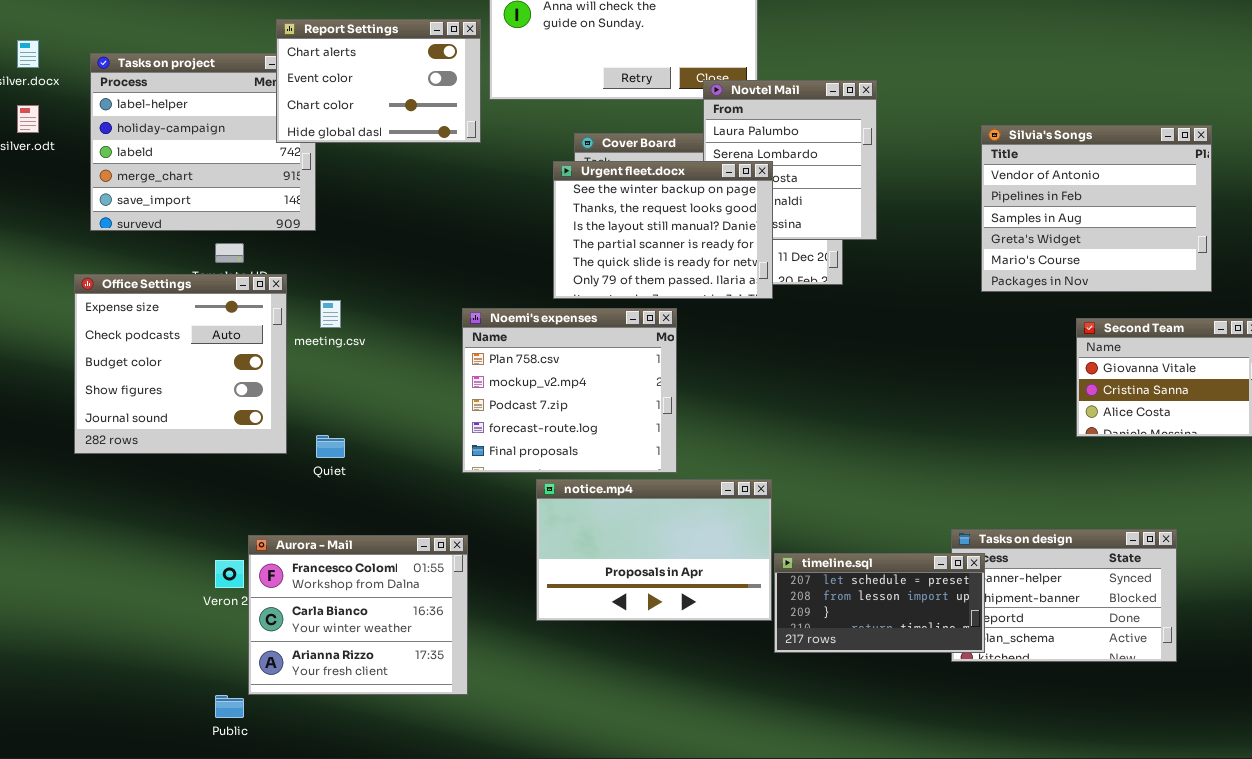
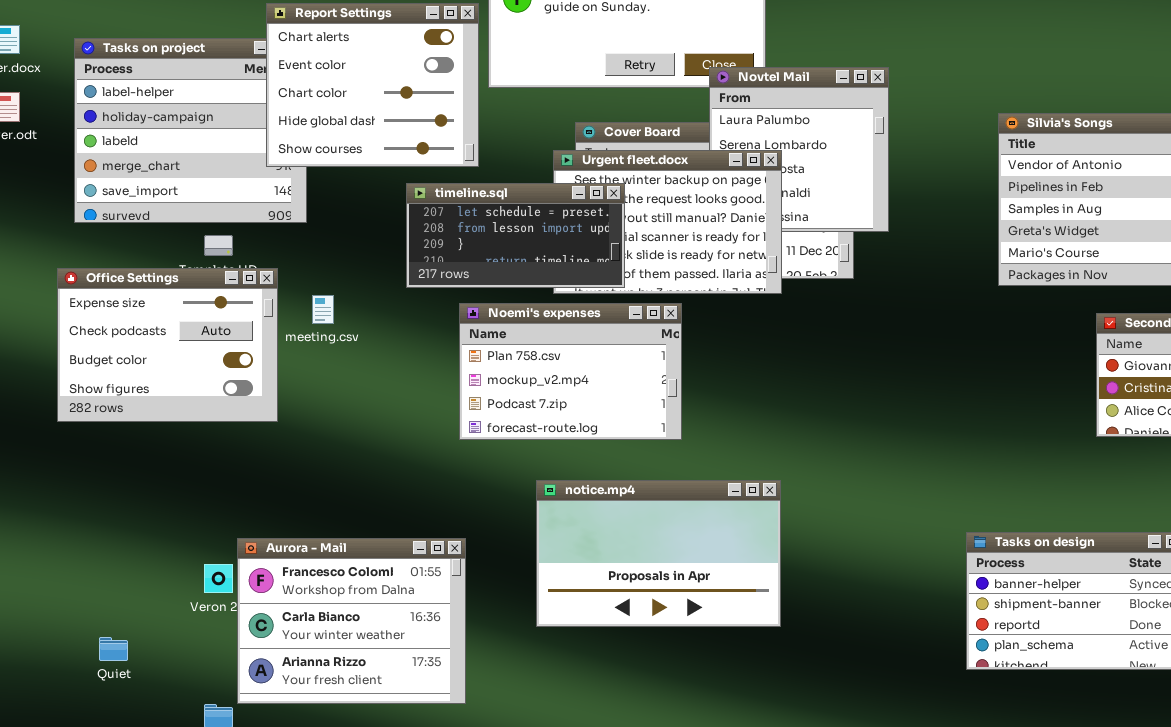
Report Settings: [276,19,481,143] -> [266,3,479,167], resized
Office Settings: [74,274,287,454] -> [57,268,278,422], resized
Noemi's expenses: [462,308,677,473] -> [459,303,682,440], resized
Quiet: [316,435,345,458] -> [99,637,128,661], moved
timeline.sql: [774,553,985,653] -> [406,183,625,288], moved

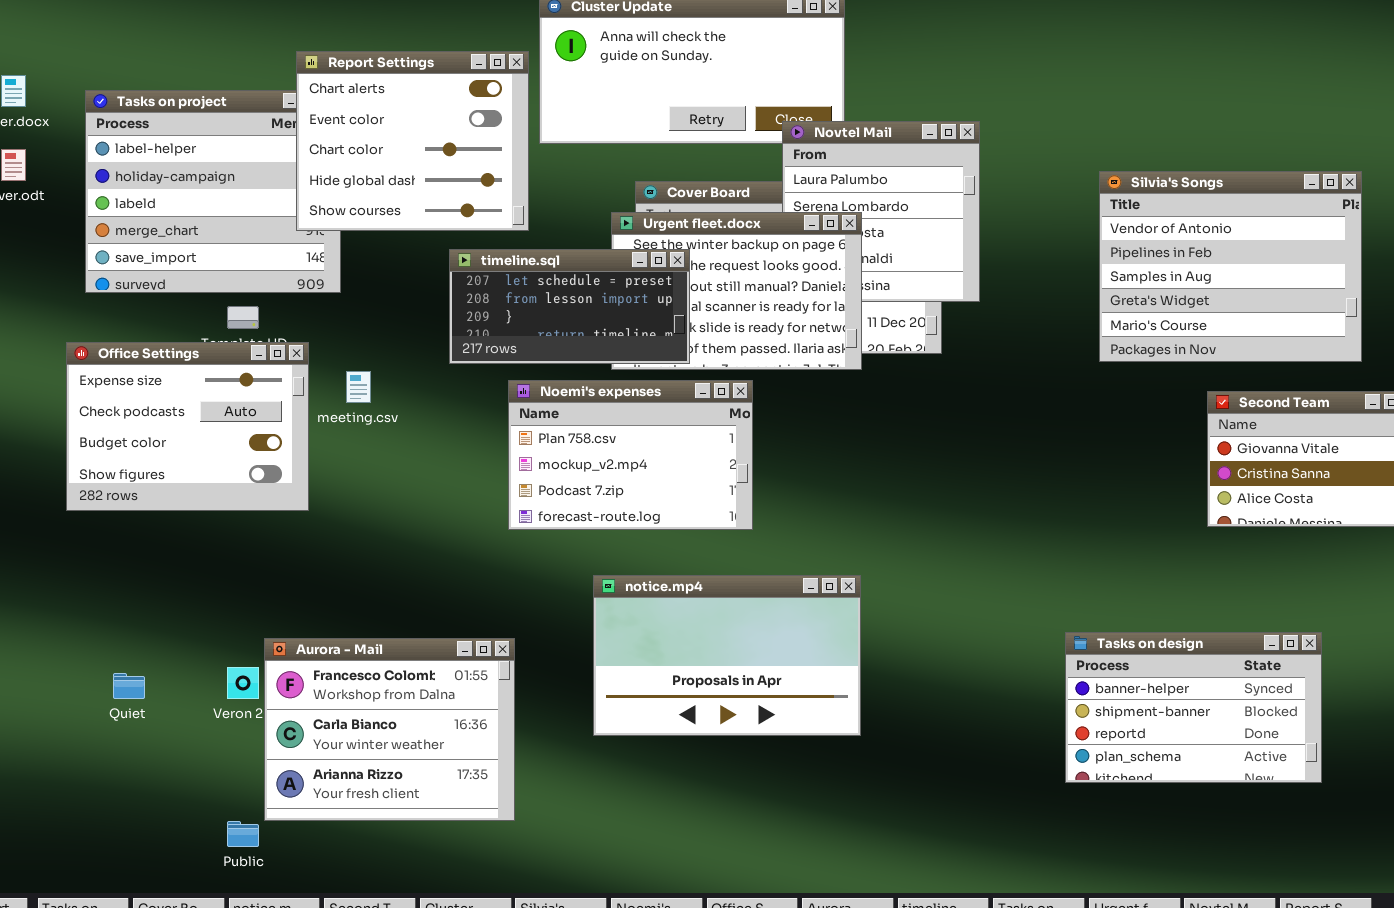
Quiet: [99,637,128,661] -> [113,673,145,699], moved

